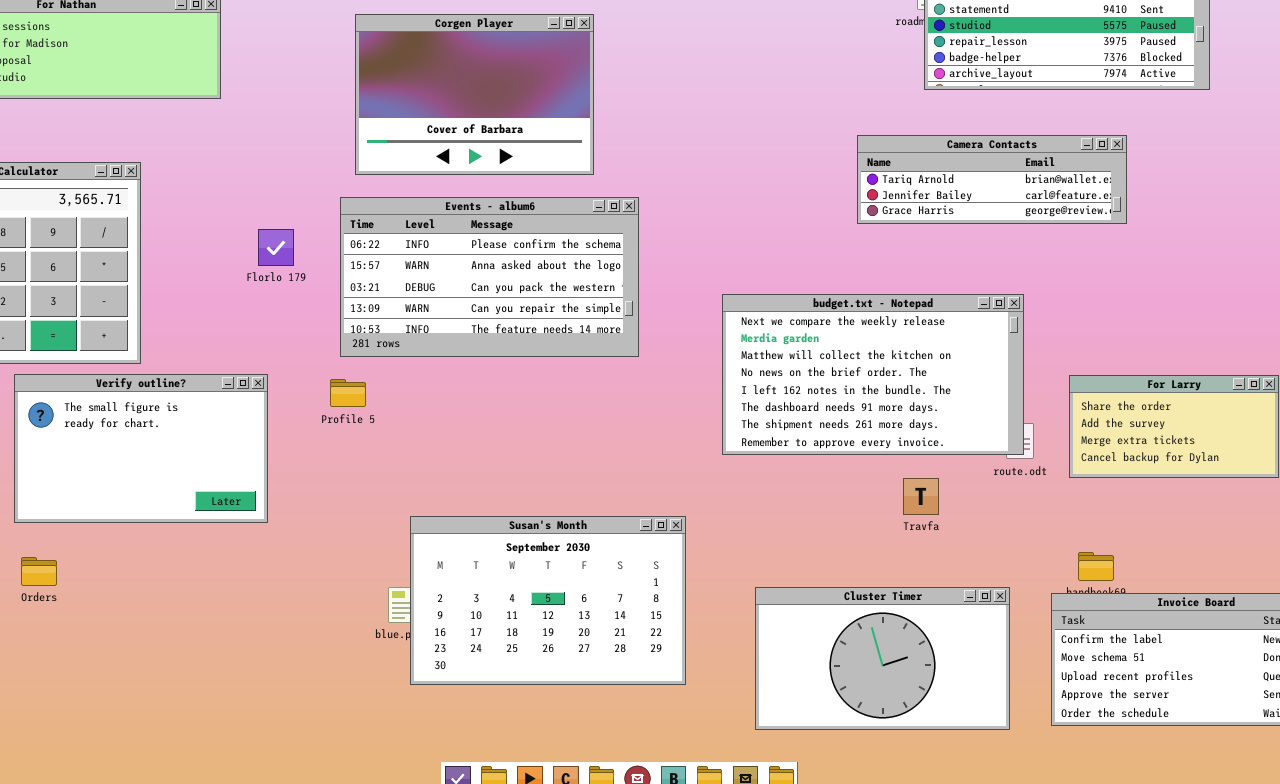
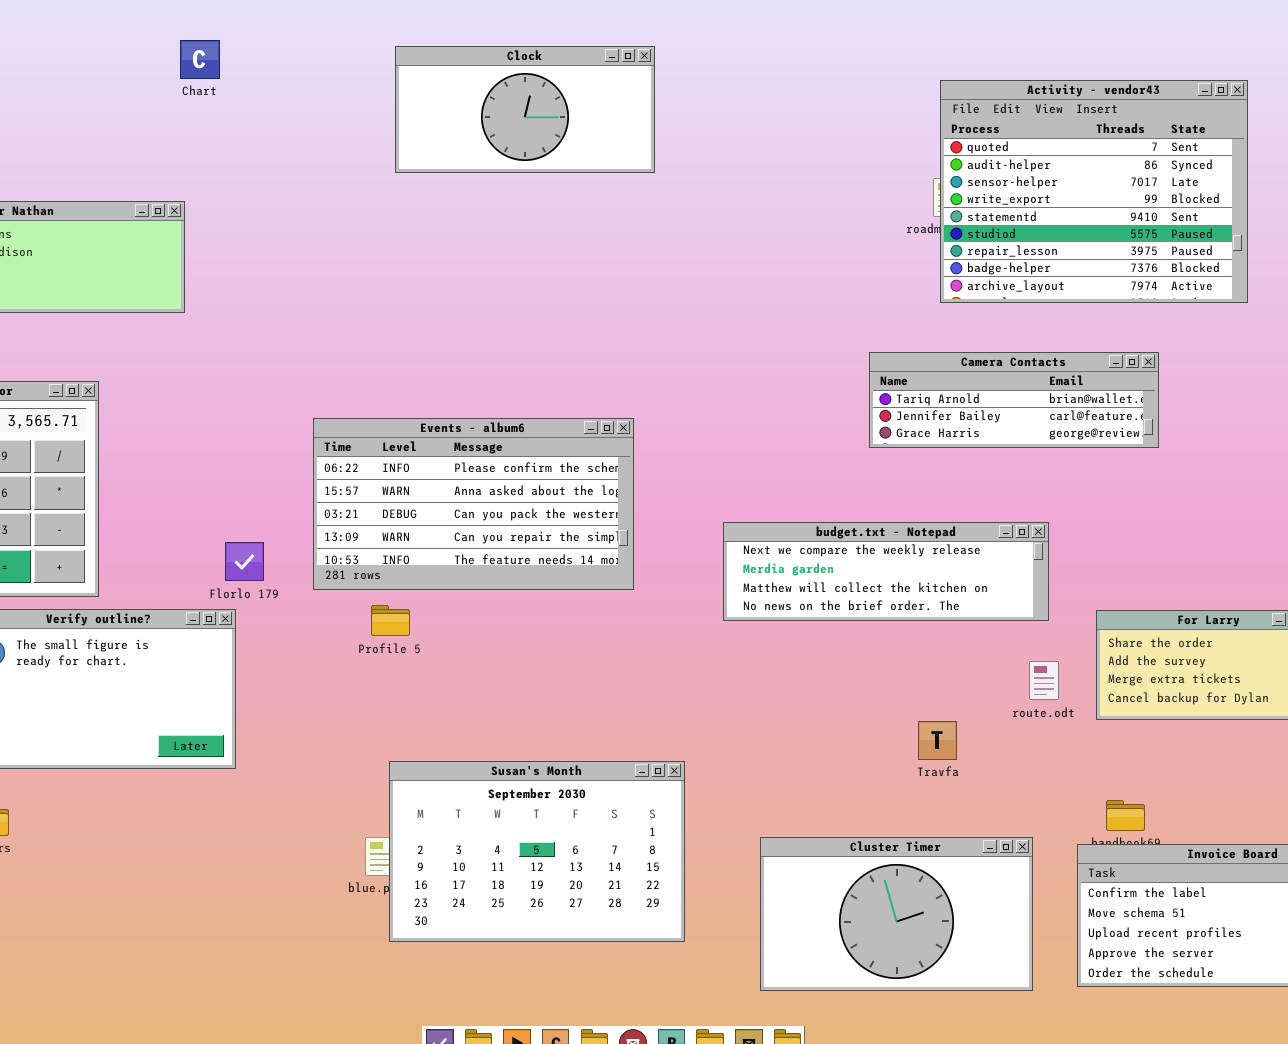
Corgen Player: [355,14,594,175] -> none, closed
Florlo 179: [258,229,294,266] -> [225,542,264,581], moved
budget.txt - Notepad: [722,294,1024,455] -> [723,522,1049,621], resized
Profile 5: [330,379,366,407] -> [371,605,410,636], moved

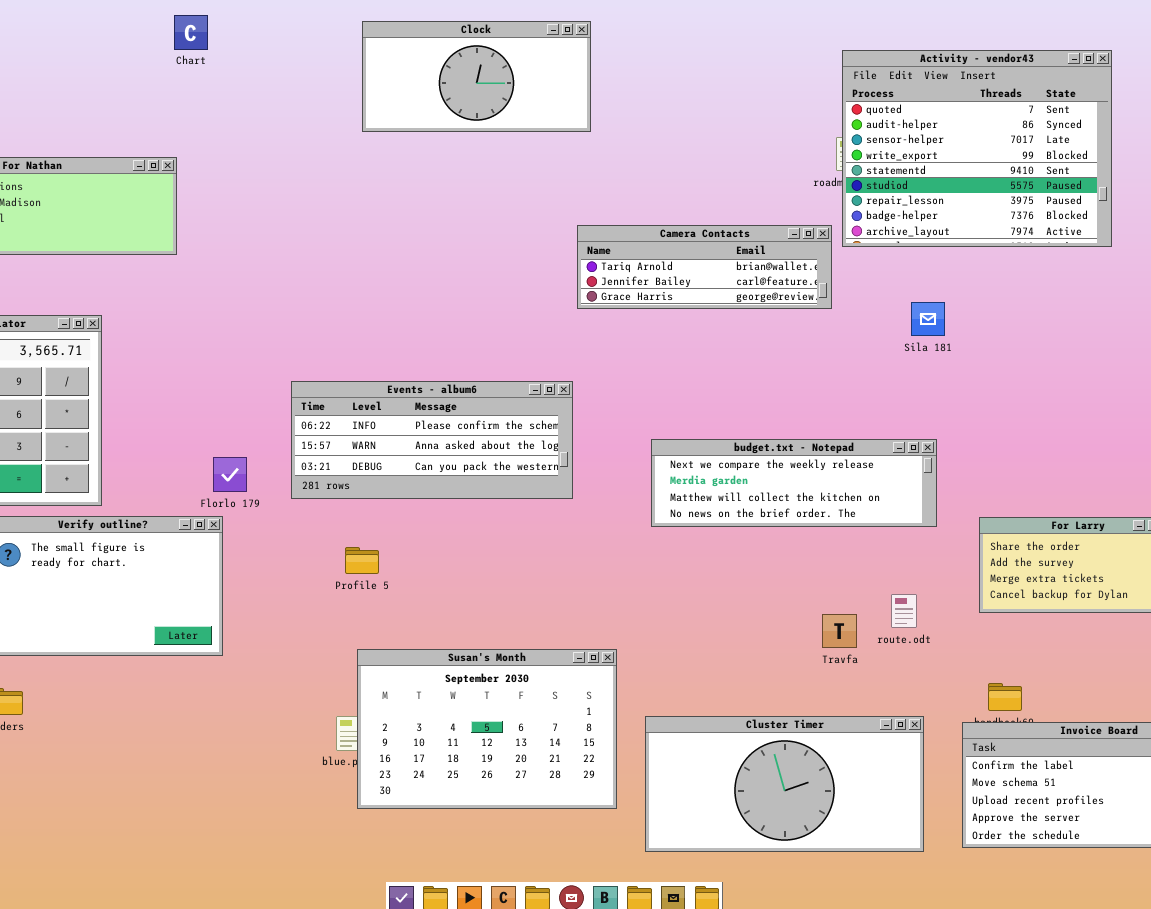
Camera Contacts: [869,352,1159,448] -> [577,225,832,309], moved
Events - album6: [313,418,634,590] -> [291,381,573,499], resized
Profile 5: [371,605,410,636] -> [345,547,379,574], moved
route.odt: [1029,661,1059,700] -> [891,594,917,628], moved
Cluster Timer: [760,837,1033,991] -> [645,716,924,852], resized

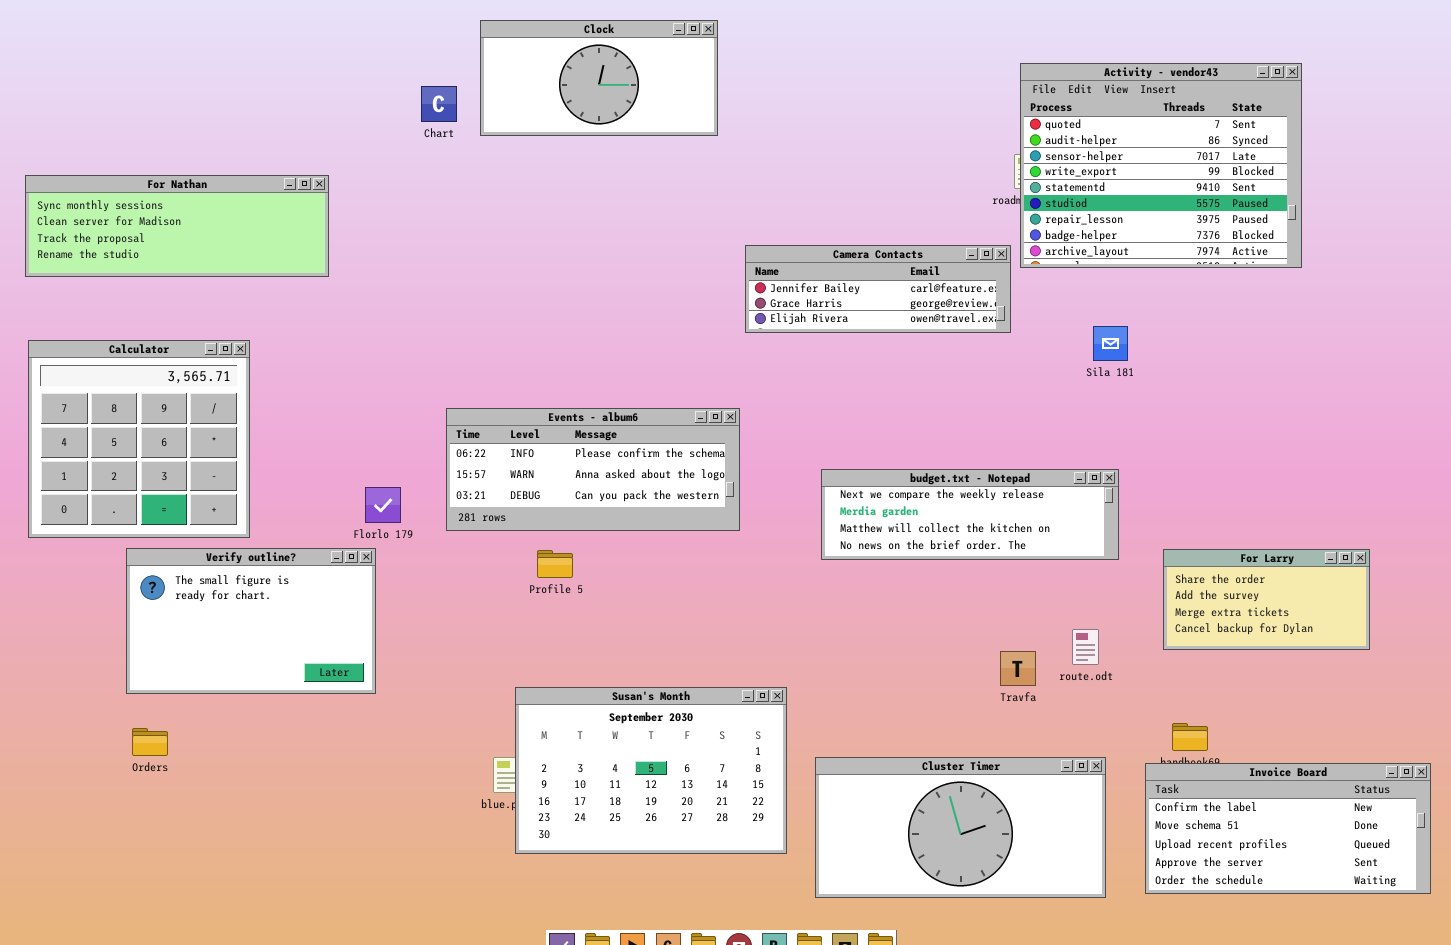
Chart: [174,15,208,50] -> [421,86,457,122], moved
Clock: [362,21,591,132] -> [480,20,718,136], moved
Camera Contacts: [577,225,832,309] -> [745,245,1011,333], scrolled down 1 row
Profile 5: [345,547,379,574] -> [537,550,573,578], moved

